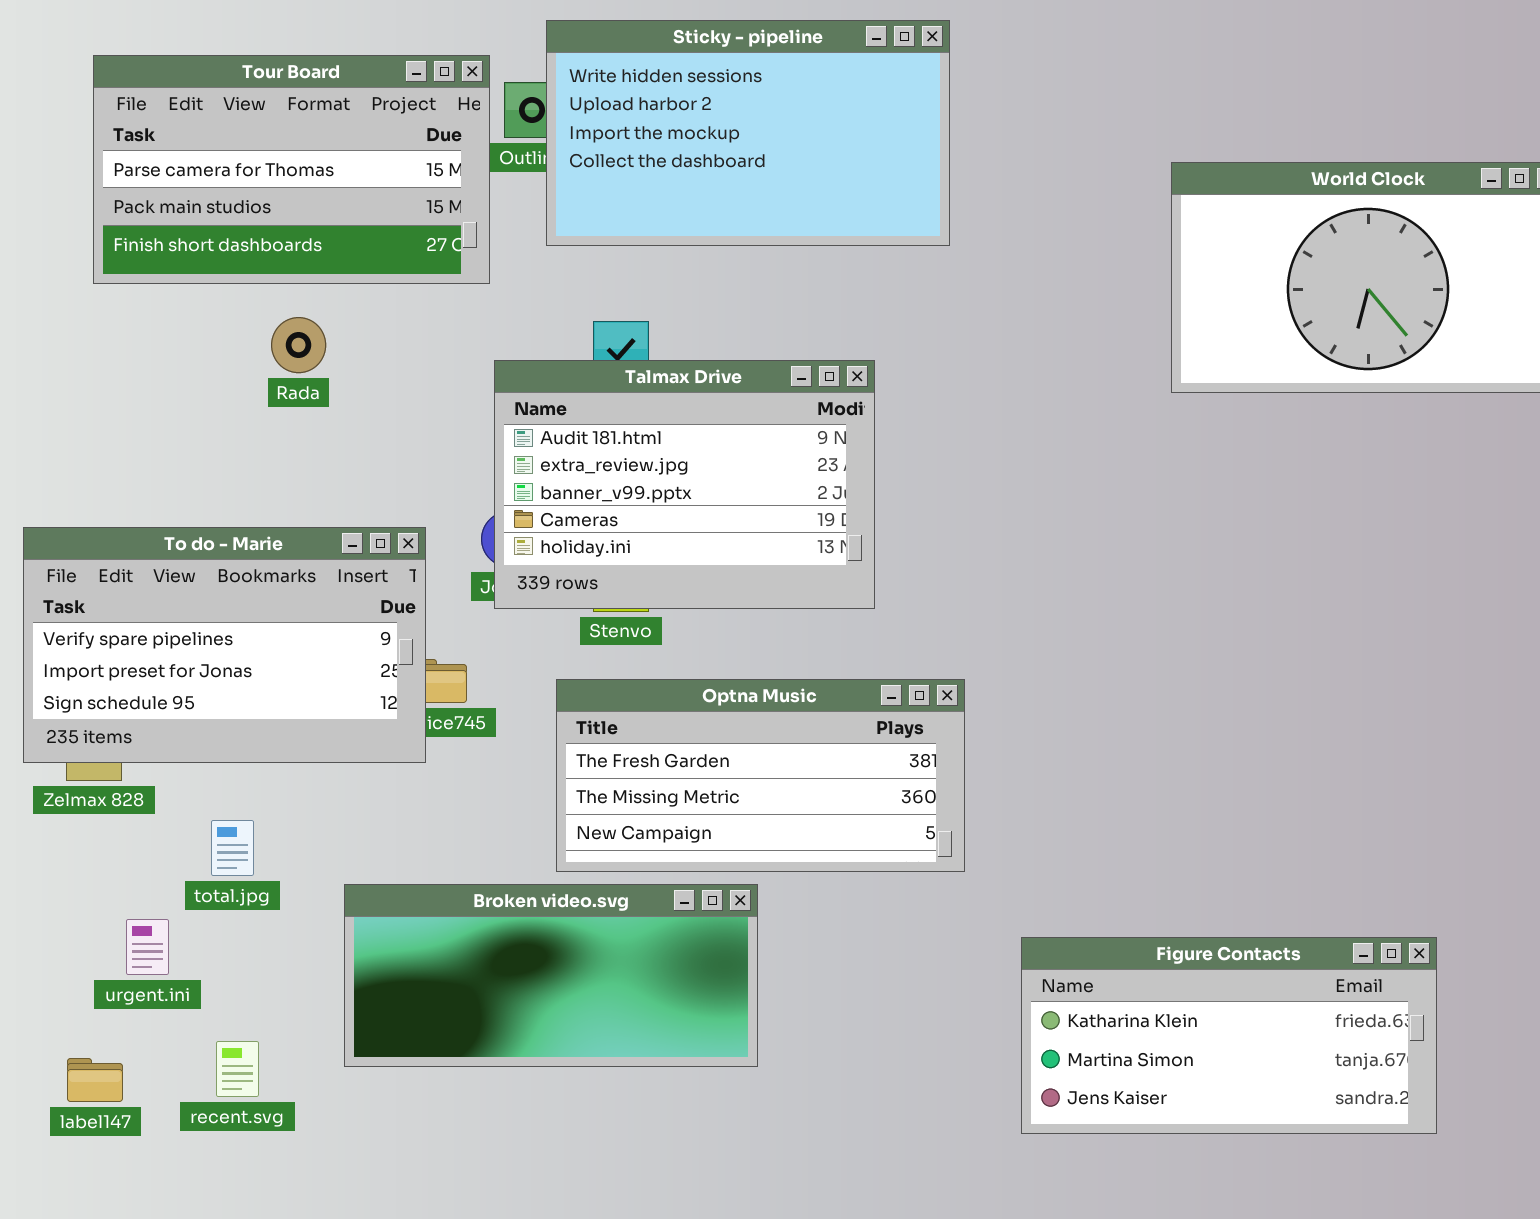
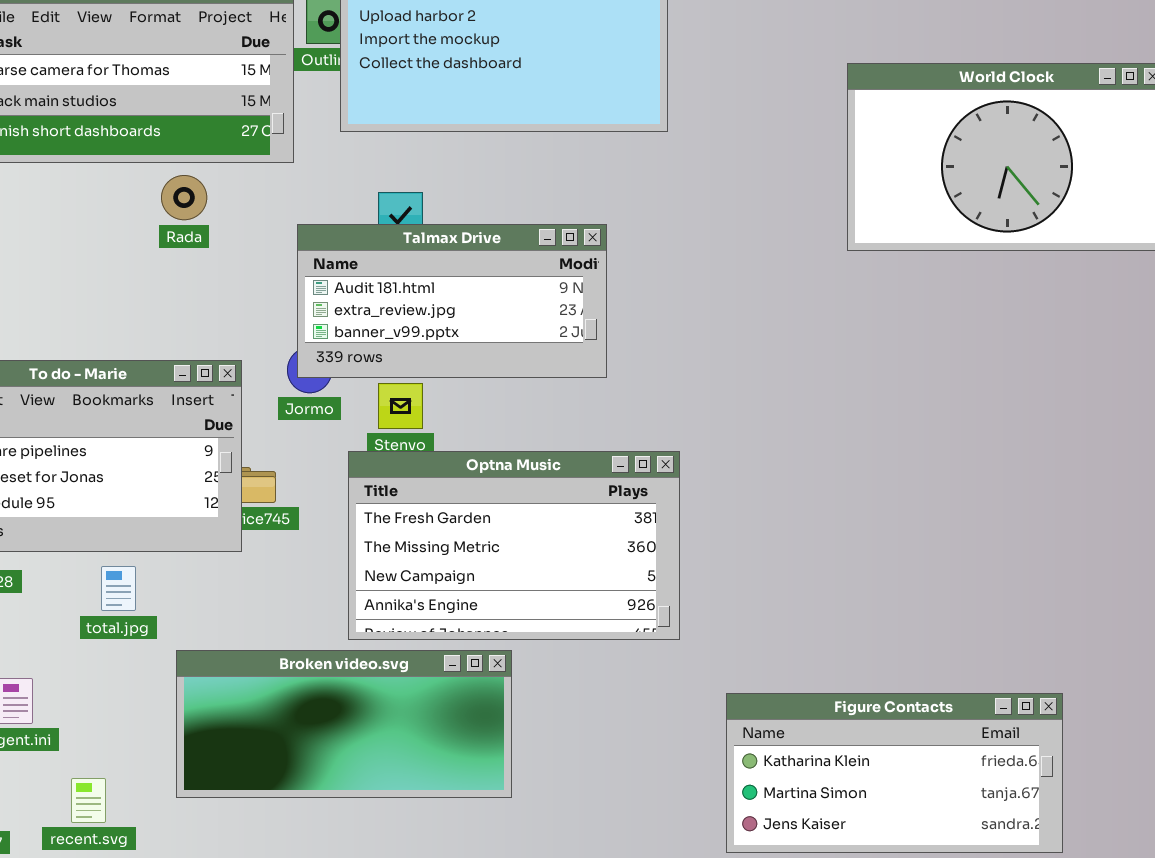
Rada: [271,317,326,373] -> [161,175,207,220], moved
Talmax Drive: [494,360,875,609] -> [297,224,607,378], resized
Optna Music: [556,679,965,872] -> [348,451,680,640], resized
total.jpg: [211,820,254,876] -> [101,566,136,611], moved

